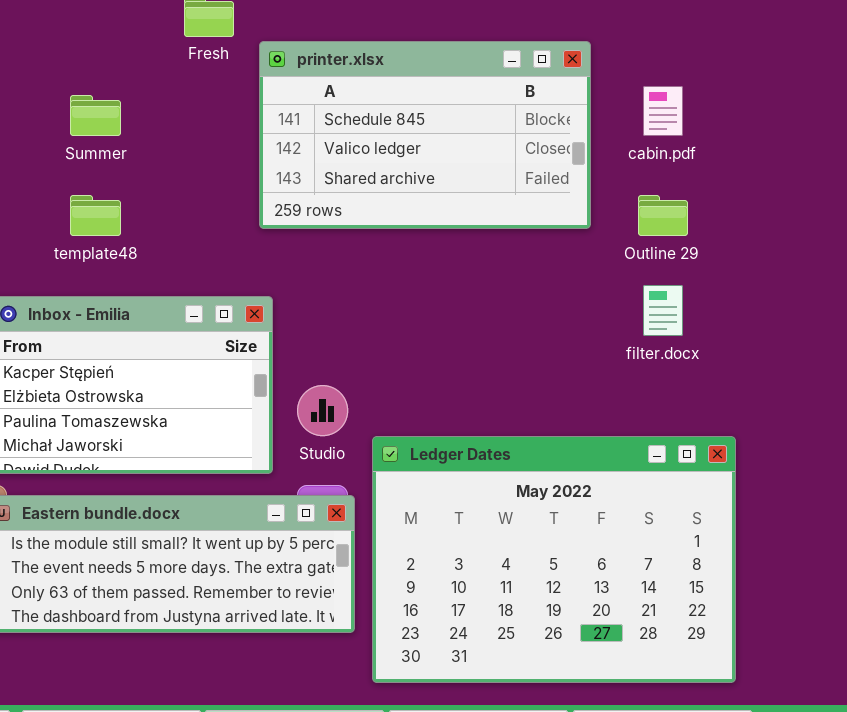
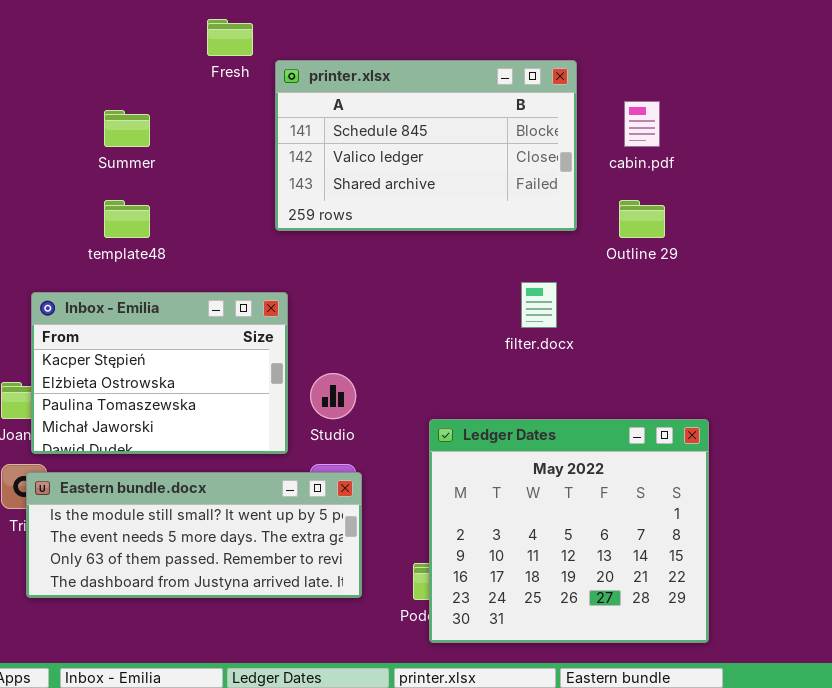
filter.docx: [643,285,683,336] -> [521,282,557,328], moved
Ledger Dates: [372,436,736,683] -> [429,419,709,643], resized

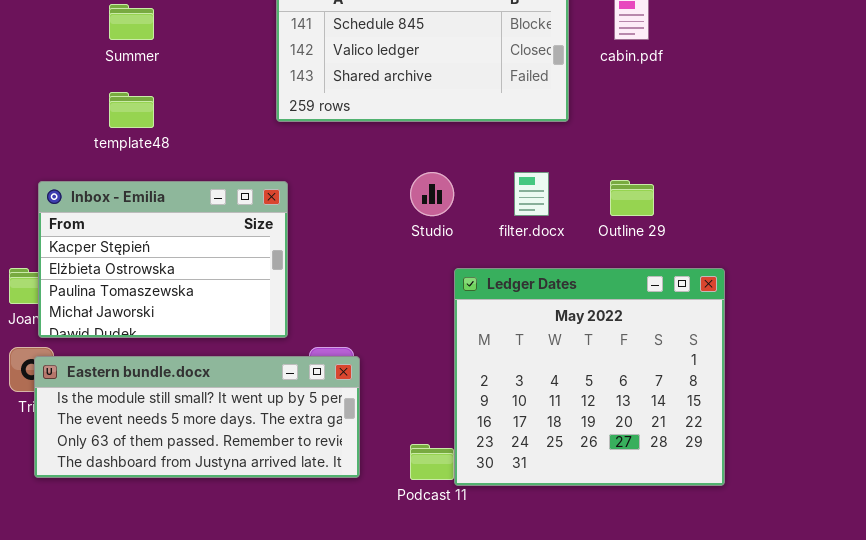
Outline 29: [619,200,665,238] -> [610,180,654,216], moved
Studio: [310,373,356,419] -> [410,172,454,216], moved
Ledger Dates: [429,419,709,643] -> [454,268,725,486], moved

